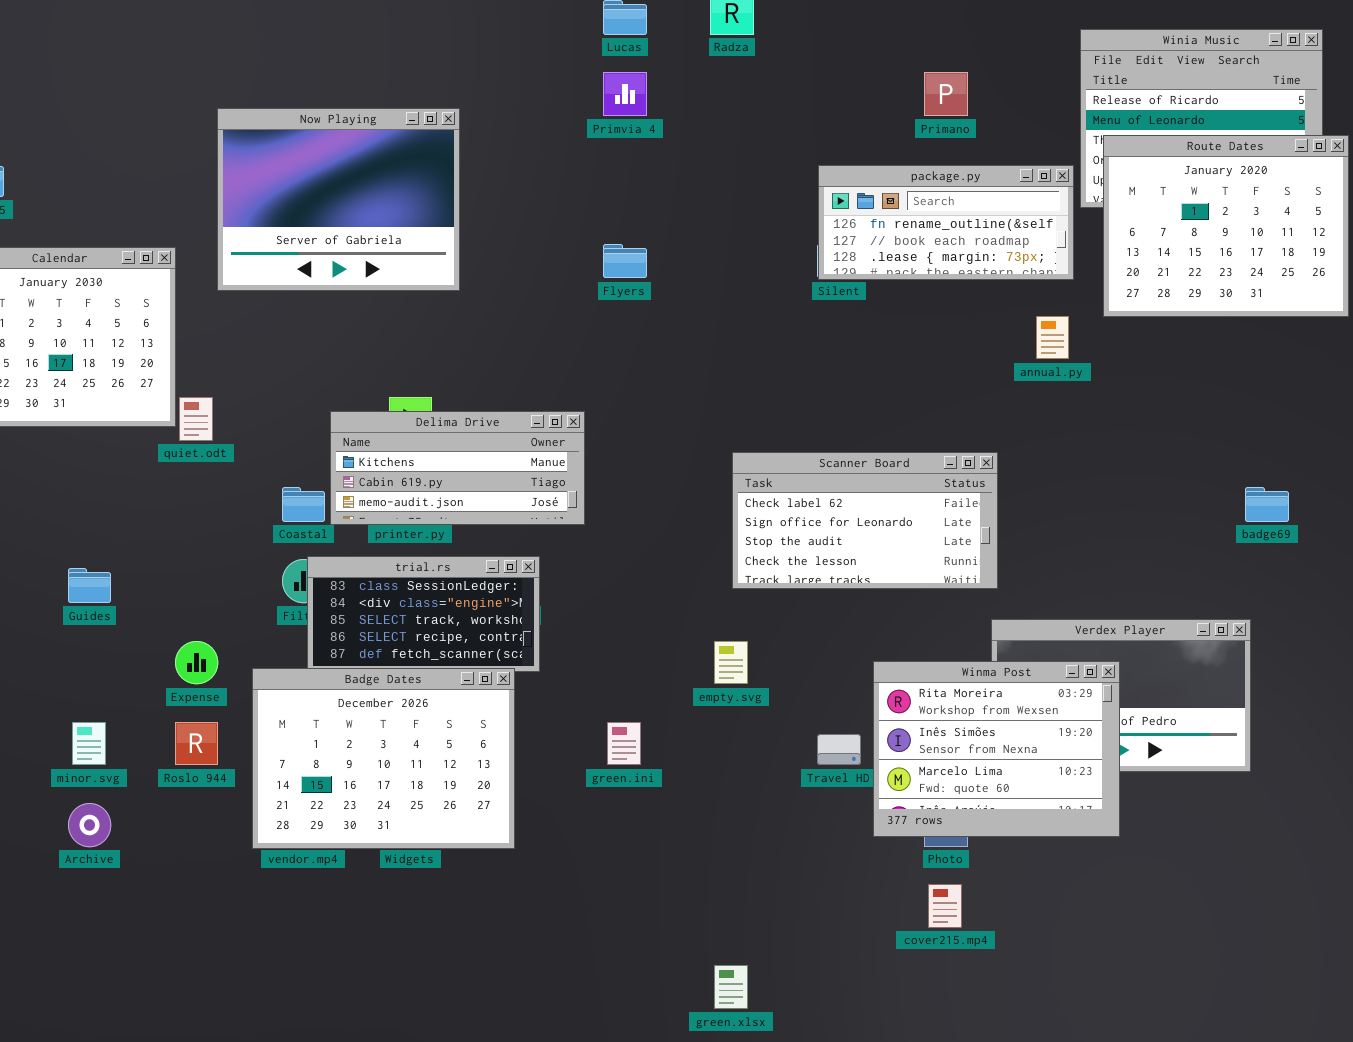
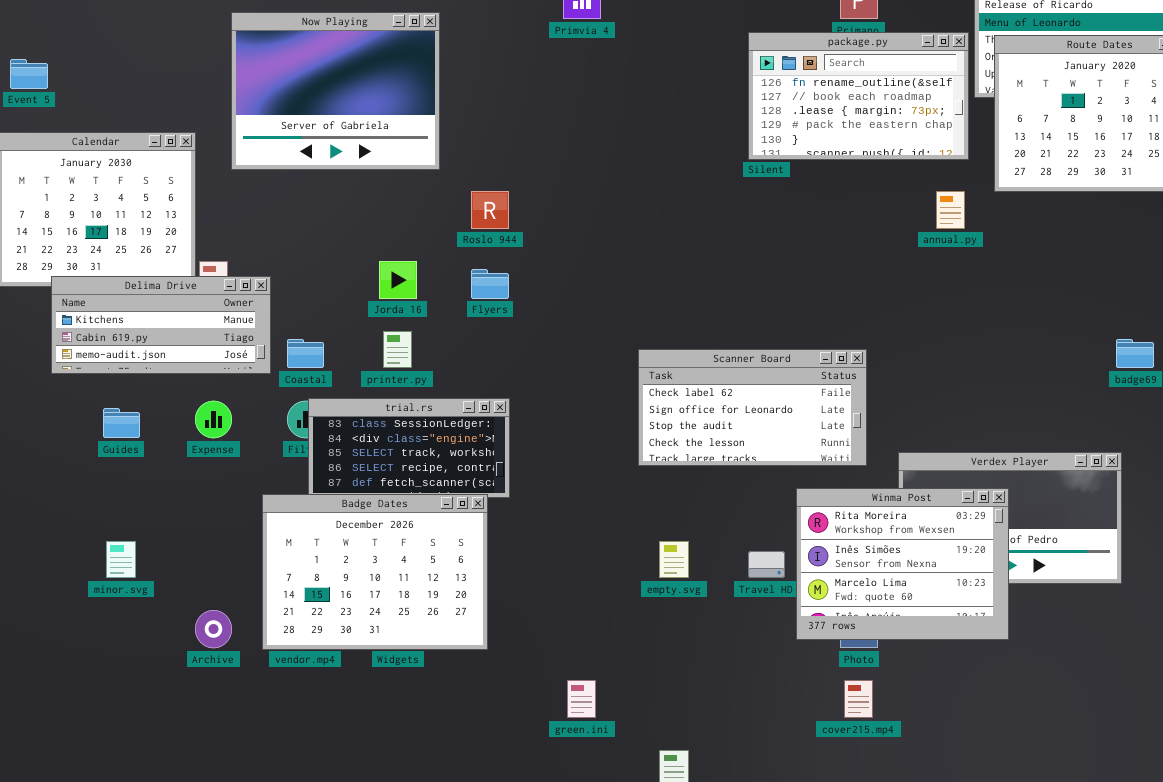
package.py: [818,165,1074,280] -> [748,32,969,160], resized
Flyers: [603,244,647,278] -> [471,269,509,299], moved
Delima Drive: [330,411,585,525] -> [51,276,271,374], moved
Scanner Board: [732,452,998,589] -> [638,349,867,466], moved
Expense: [175,641,218,684] -> [195,401,232,438], moved
empty.svg: [714,641,748,684] -> [659,541,689,578], moved
Roslo 944: [175,722,218,765] -> [471,191,509,229], moved
green.ini: [607,722,641,765] -> [567,680,596,718], moved
Archive: [68,803,111,847] -> [195,610,232,648], moved

